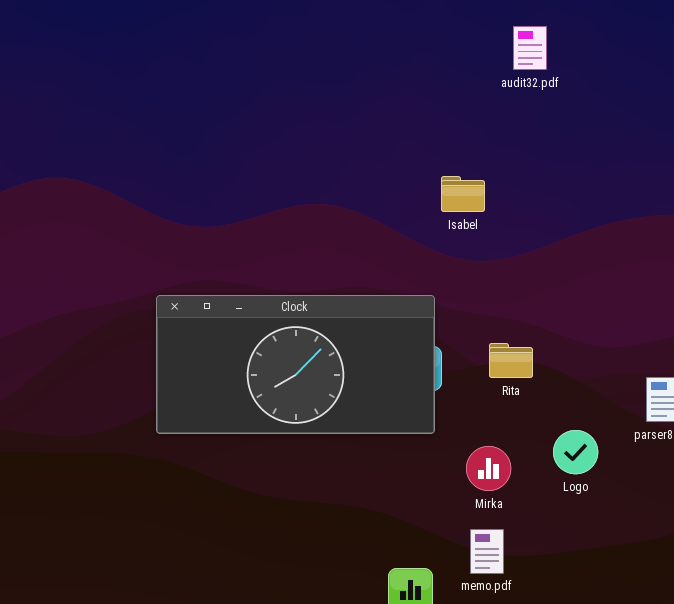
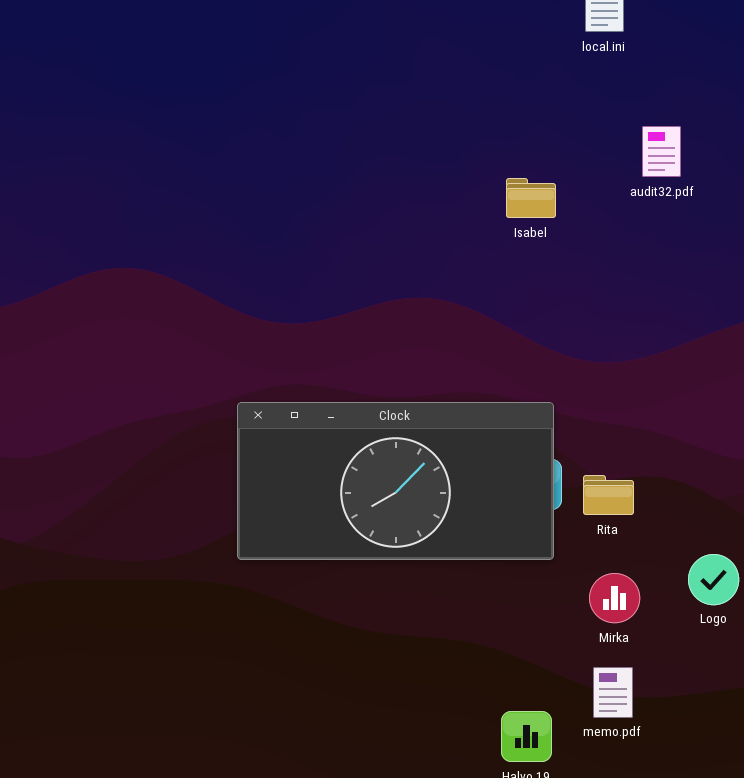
audit32.pdf: [513,26,547,70] -> [642,126,681,177], moved
Isabel: [441,176,485,212] -> [506,178,556,218], moved
Rita: [489,343,533,378] -> [583,475,634,515], moved

